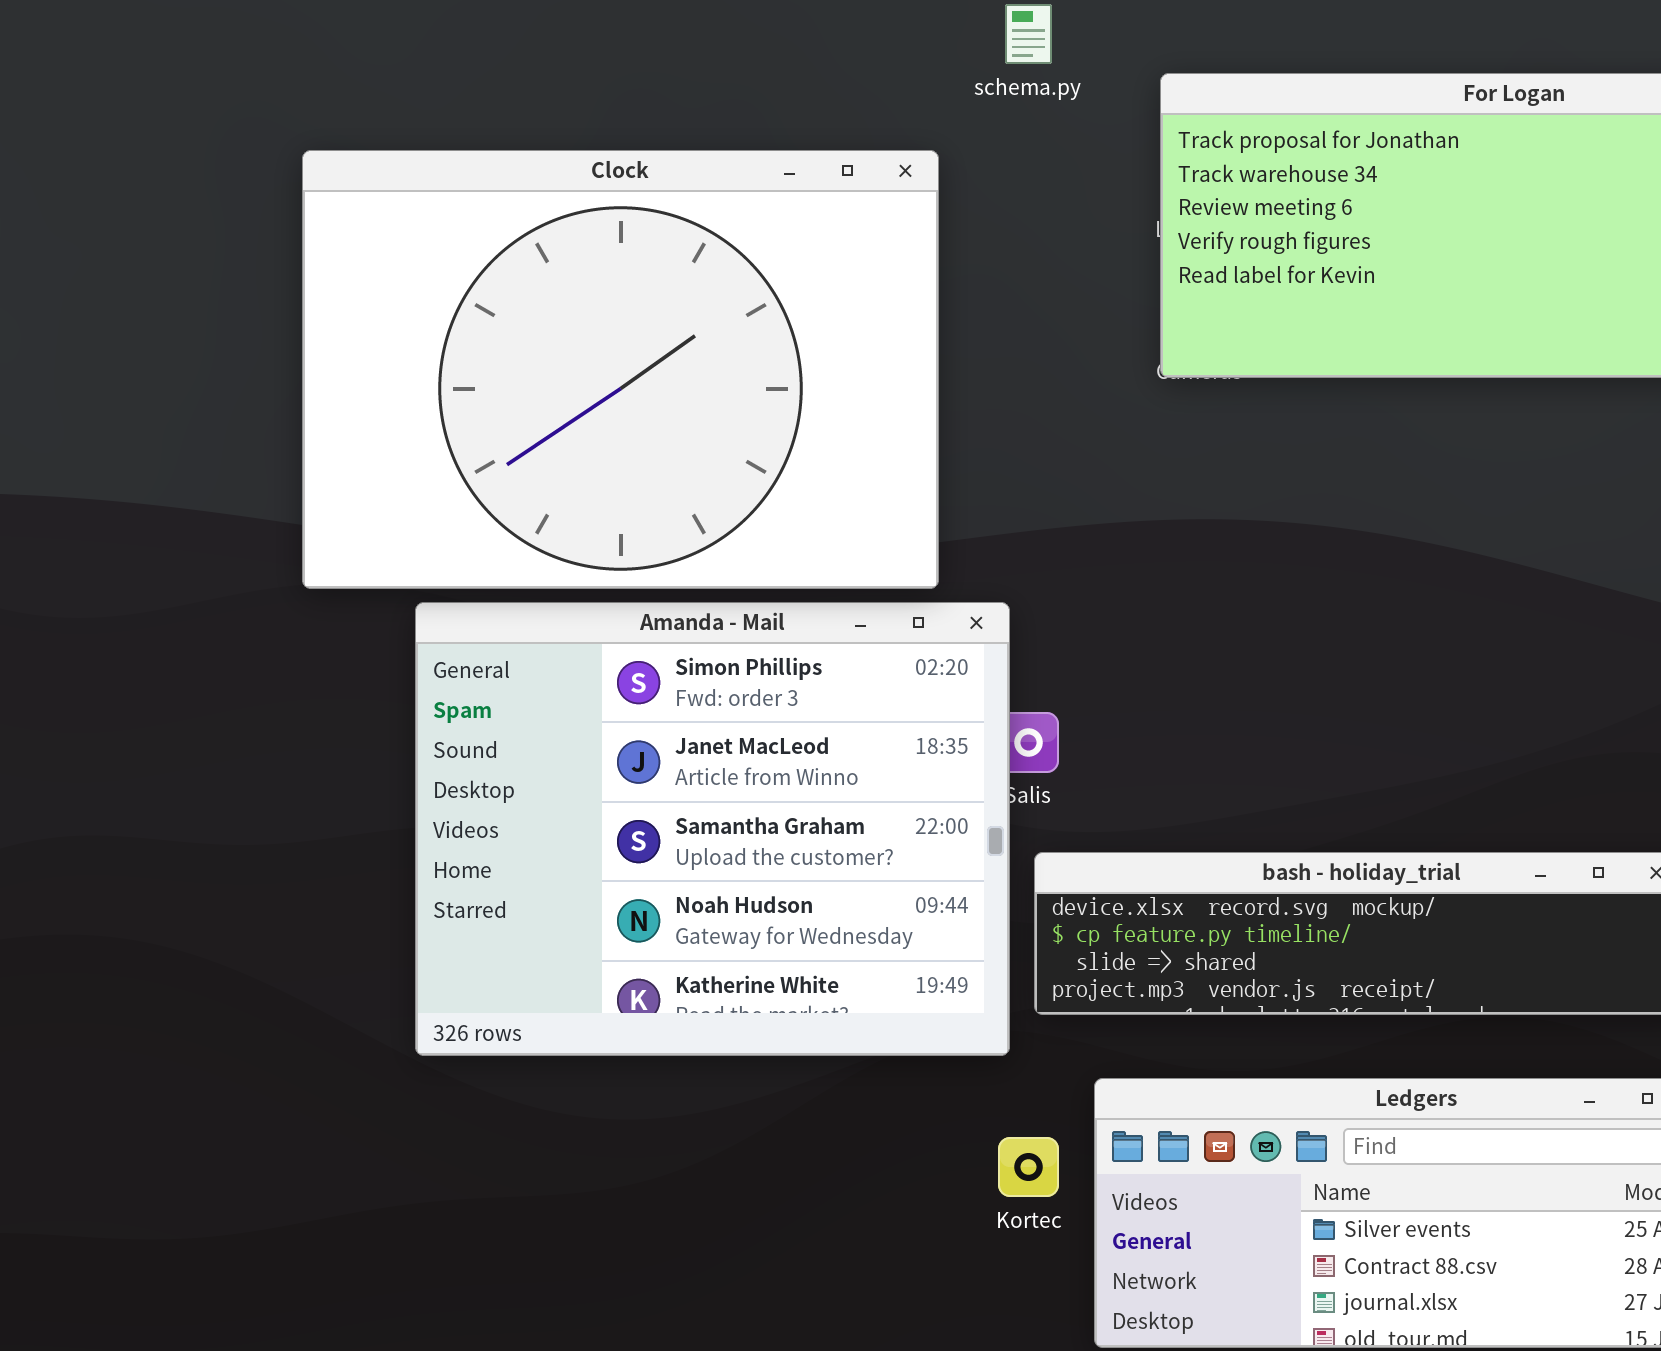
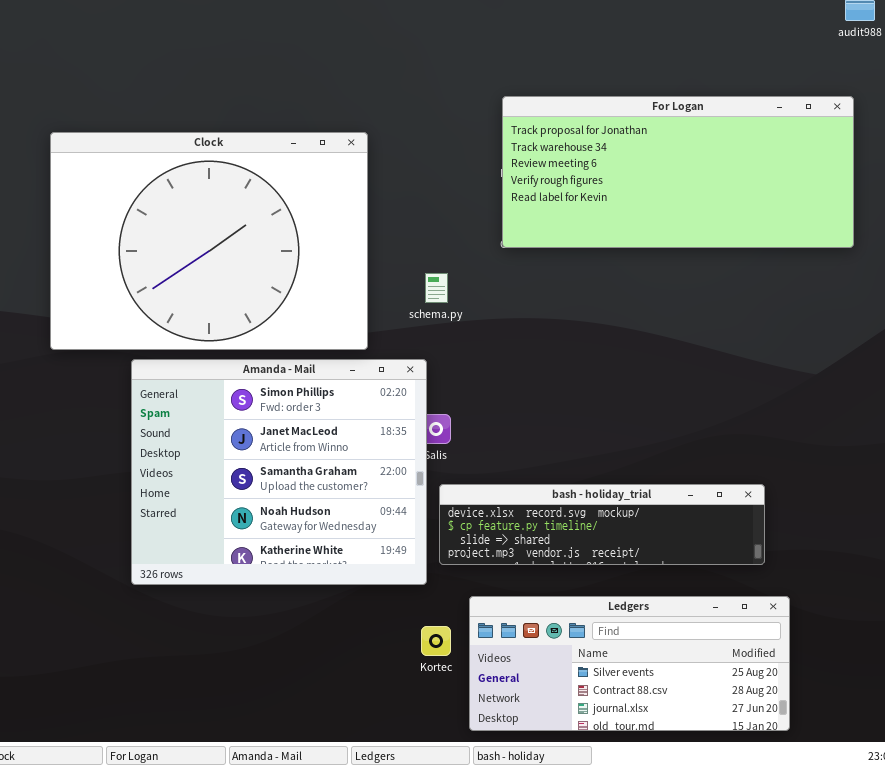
schema.py: [1005,4,1052,64] -> [425,273,448,303], moved
Clock: [302,150,939,589] -> [50,132,368,350], moved

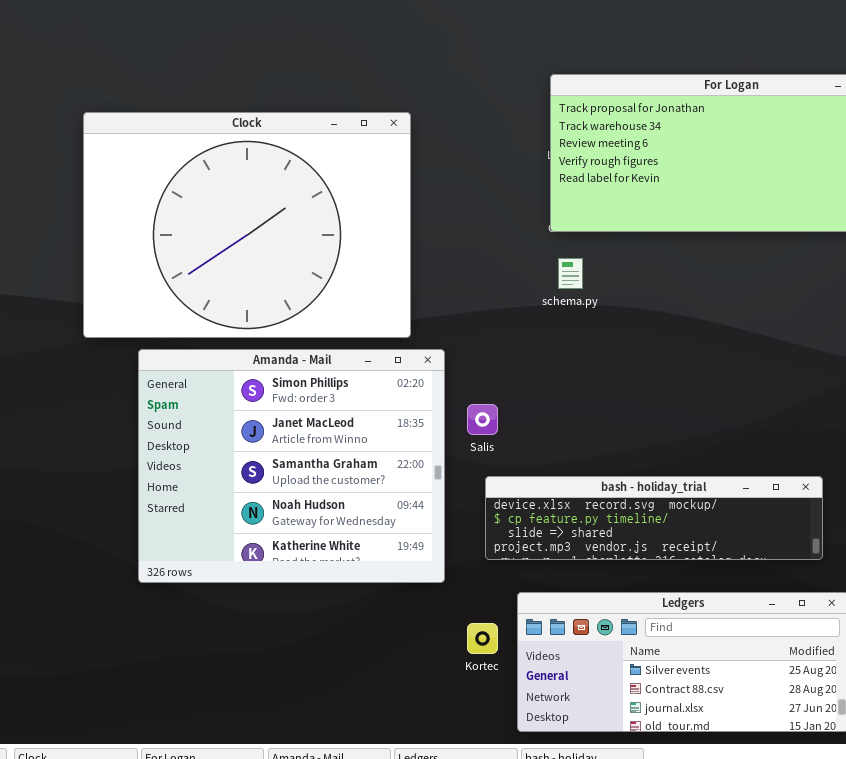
schema.py: [425,273,448,303] -> [558,258,583,289], moved
Amanda - Mail: [131,359,427,585] -> [138,349,445,583], moved

